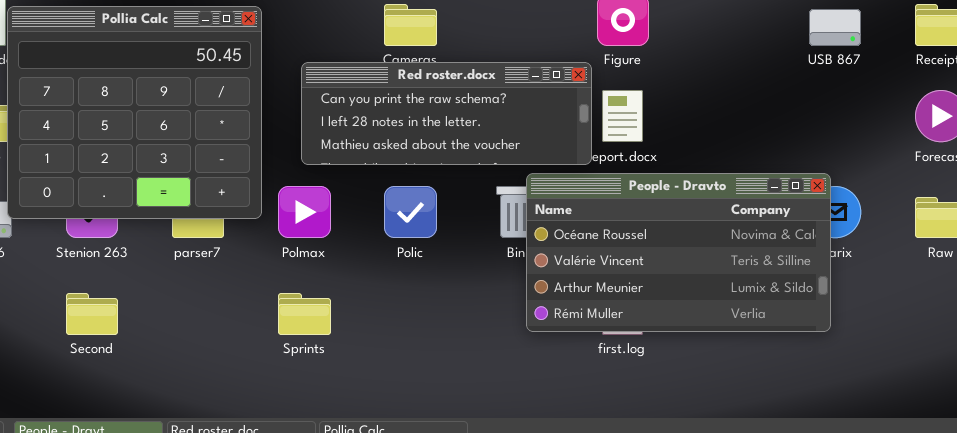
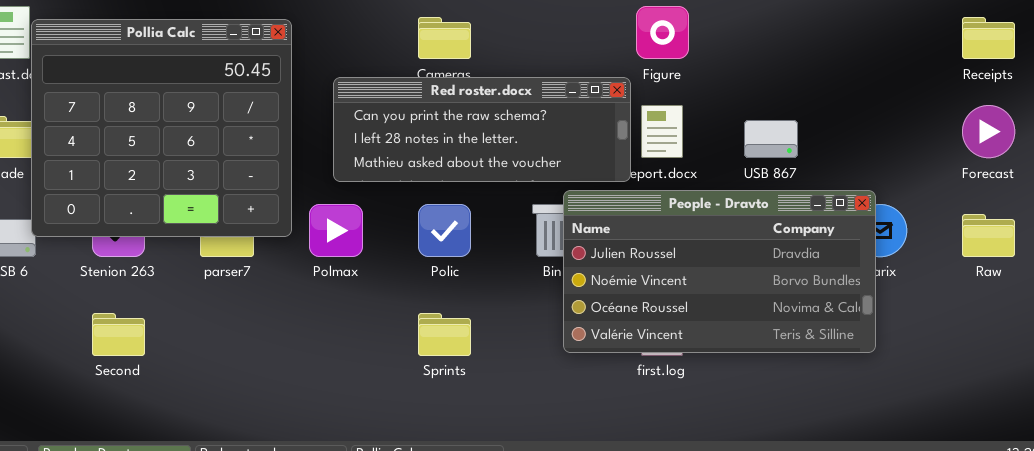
USB 867: [809,9,861,46] -> [744,120,798,158], moved
People - Dravto: [526,173,831,332] -> [563,190,876,353], scrolled up 2 rows
Sprints: [278,293,331,335] -> [418,313,471,356], moved

